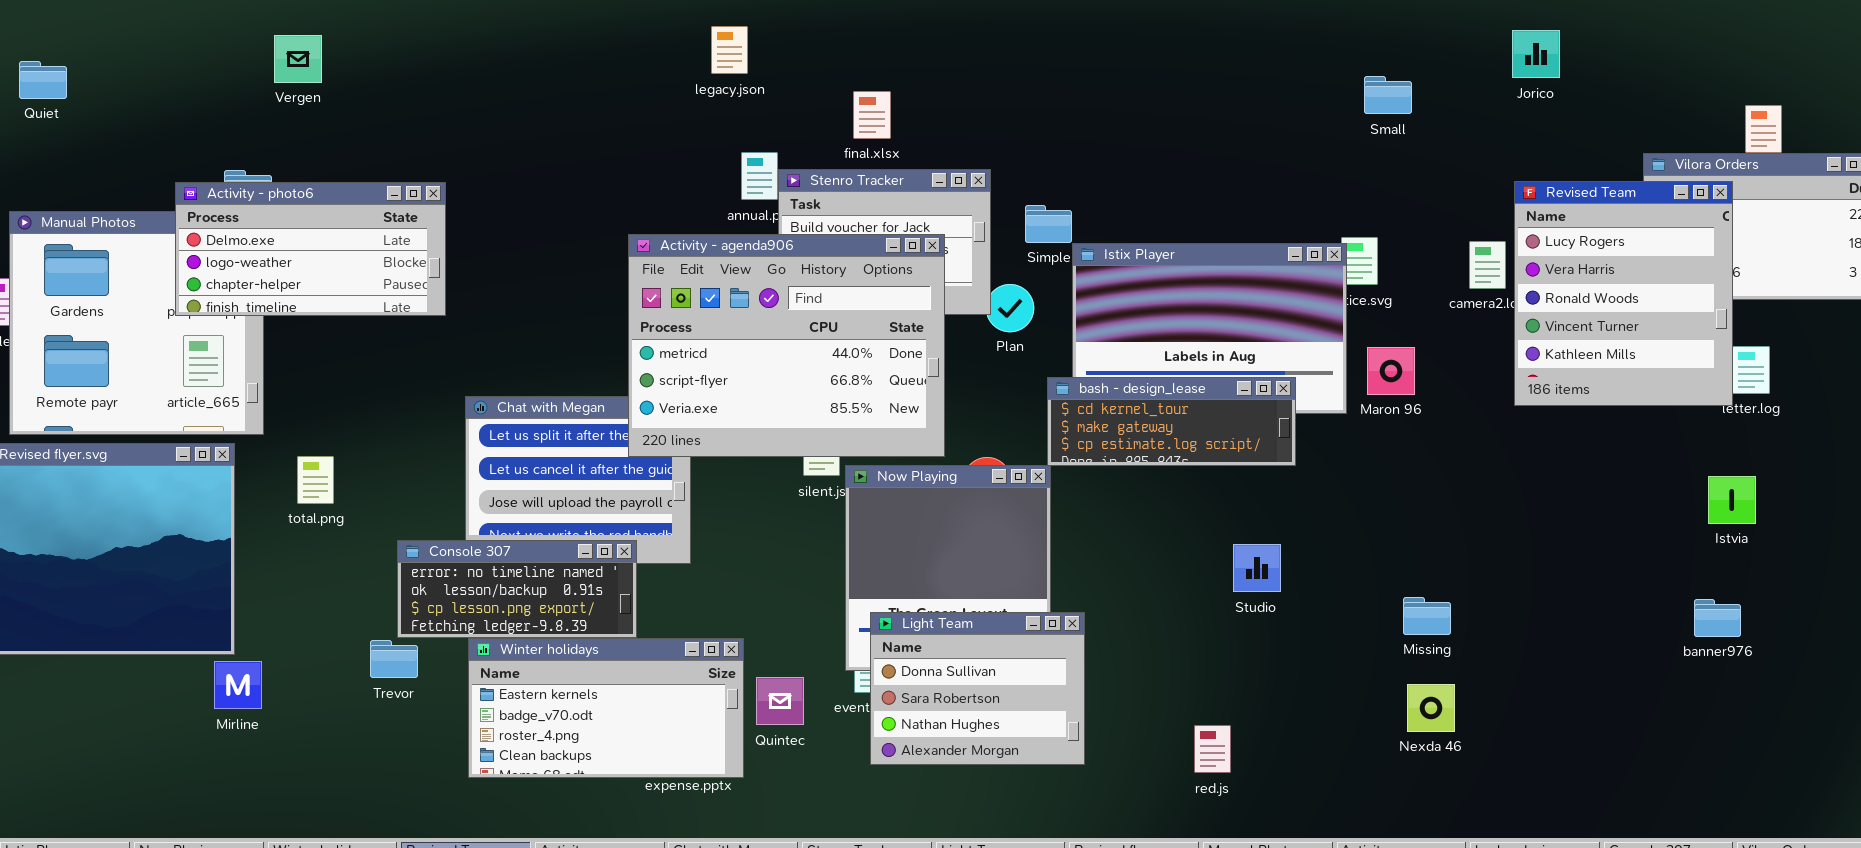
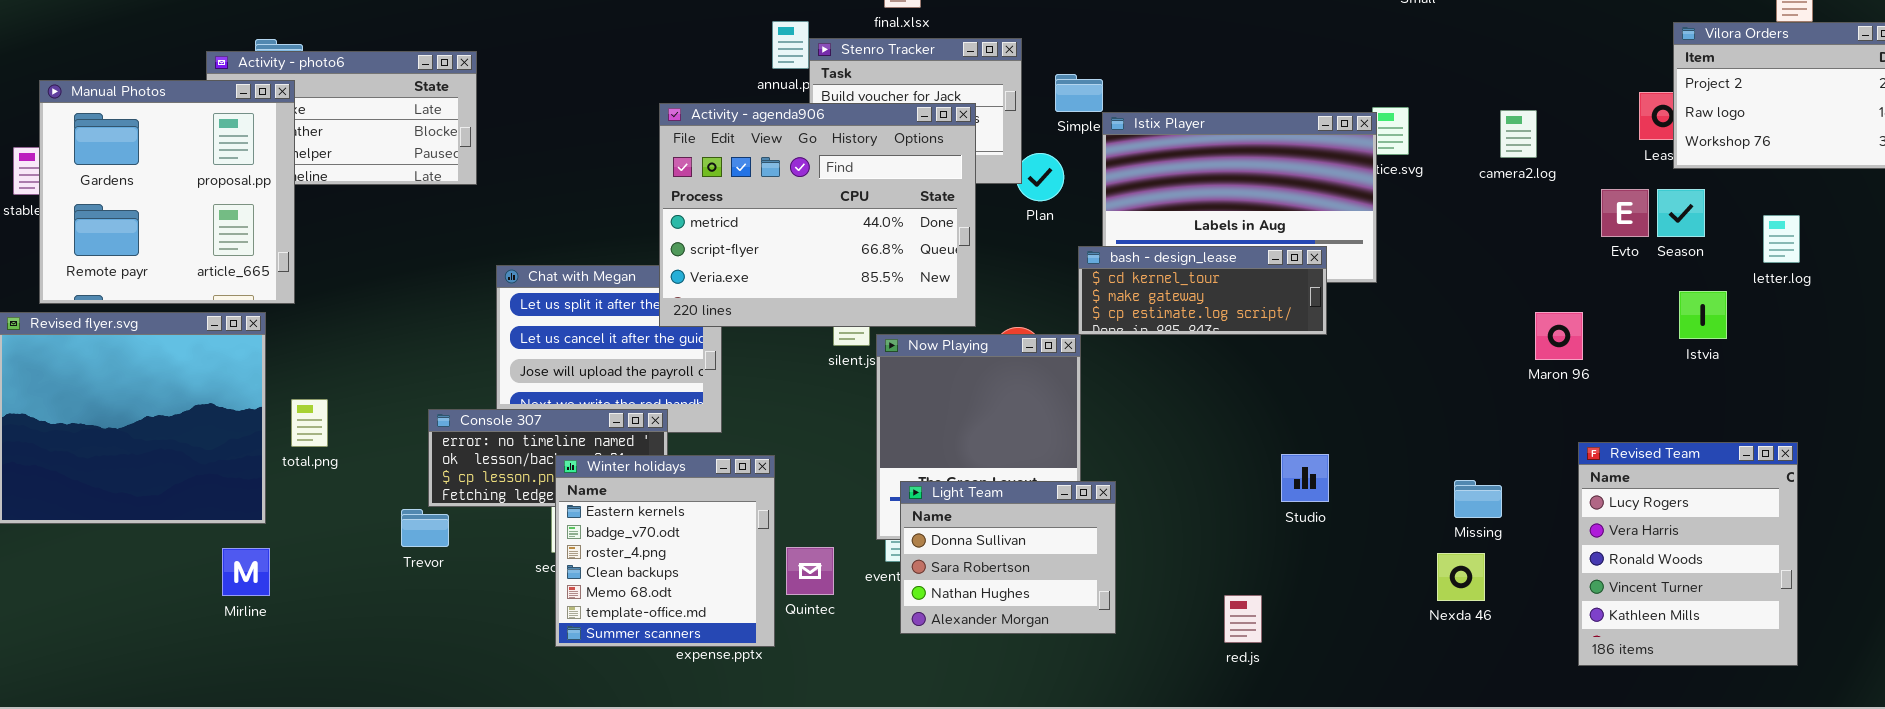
Revised Team: [1514,181,1733,406] -> [1578,442,1798,666], moved
Manual Photos: [9,211,264,435] -> [39,80,295,304], raised
Maron 96: [1367,347,1415,395] -> [1535,312,1583,360], moved
total.png: [297,456,334,504] -> [291,399,328,447], moved
Istvia: [1708,476,1756,524] -> [1679,291,1727,339], moved
Studio: [1233,544,1281,592] -> [1281,454,1329,502], moved
Missing: [1403,597,1451,635] -> [1454,480,1502,518], moved
Winter holidays: [468,638,744,778] -> [555,455,775,647], resized
Mirline: [214,661,262,709] -> [222,548,270,596], moved

